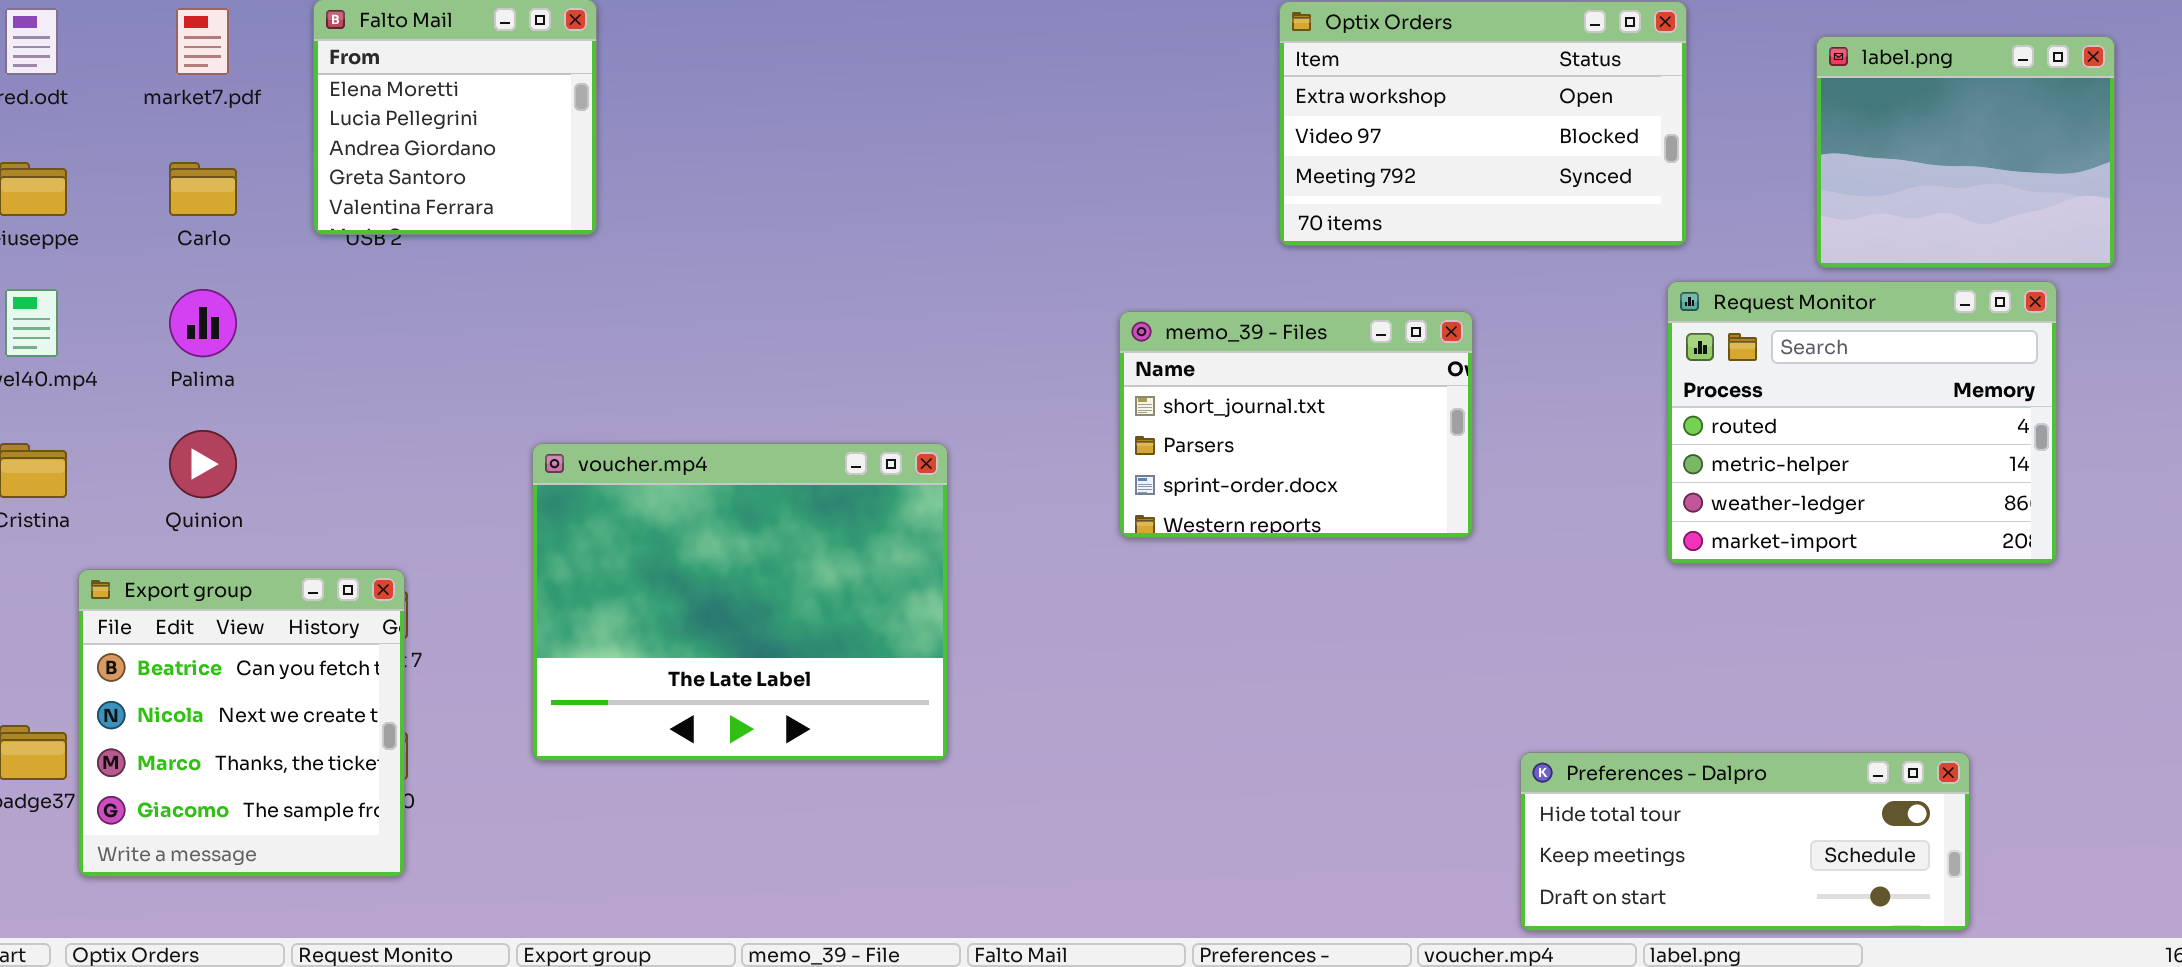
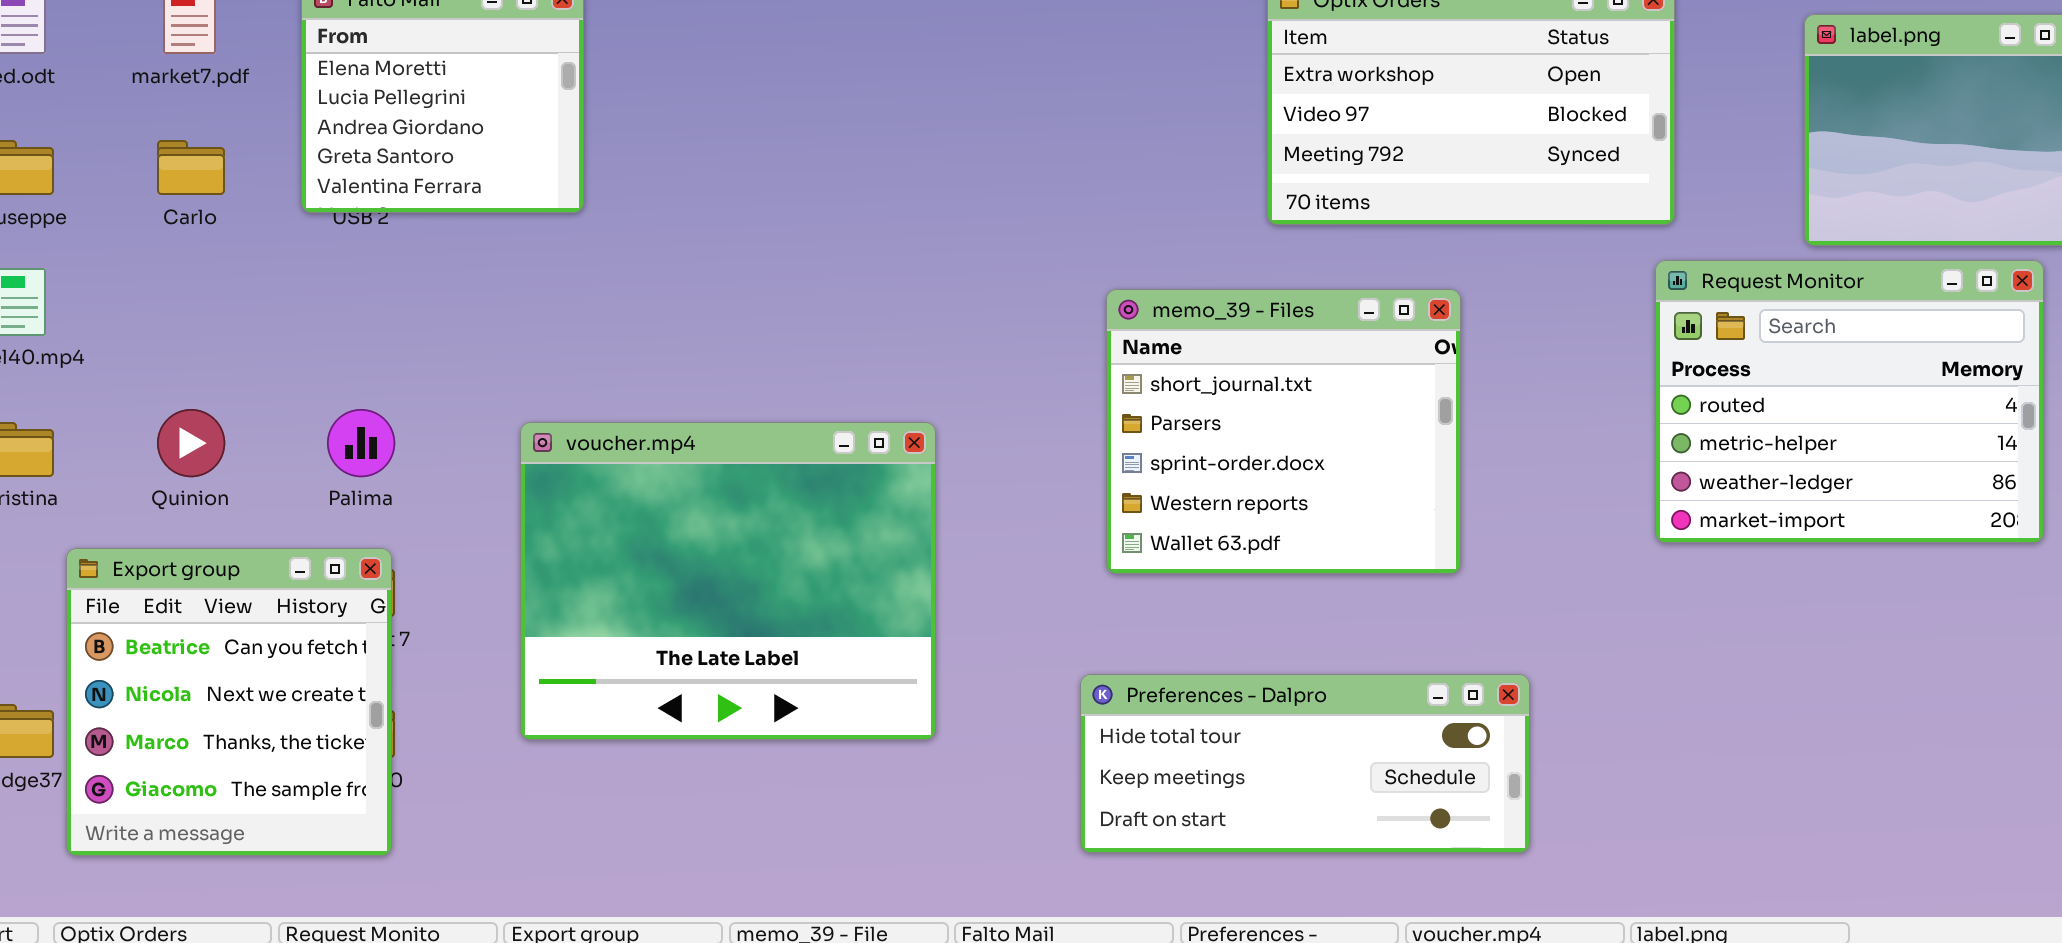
Palima: [169,289,237,357] -> [327,409,395,477], moved
memo_39 - Files: [1119,311,1473,538] -> [1106,289,1461,574], resized
Preferences - Dalpro: [1520,752,1970,931] -> [1080,674,1530,853], moved

